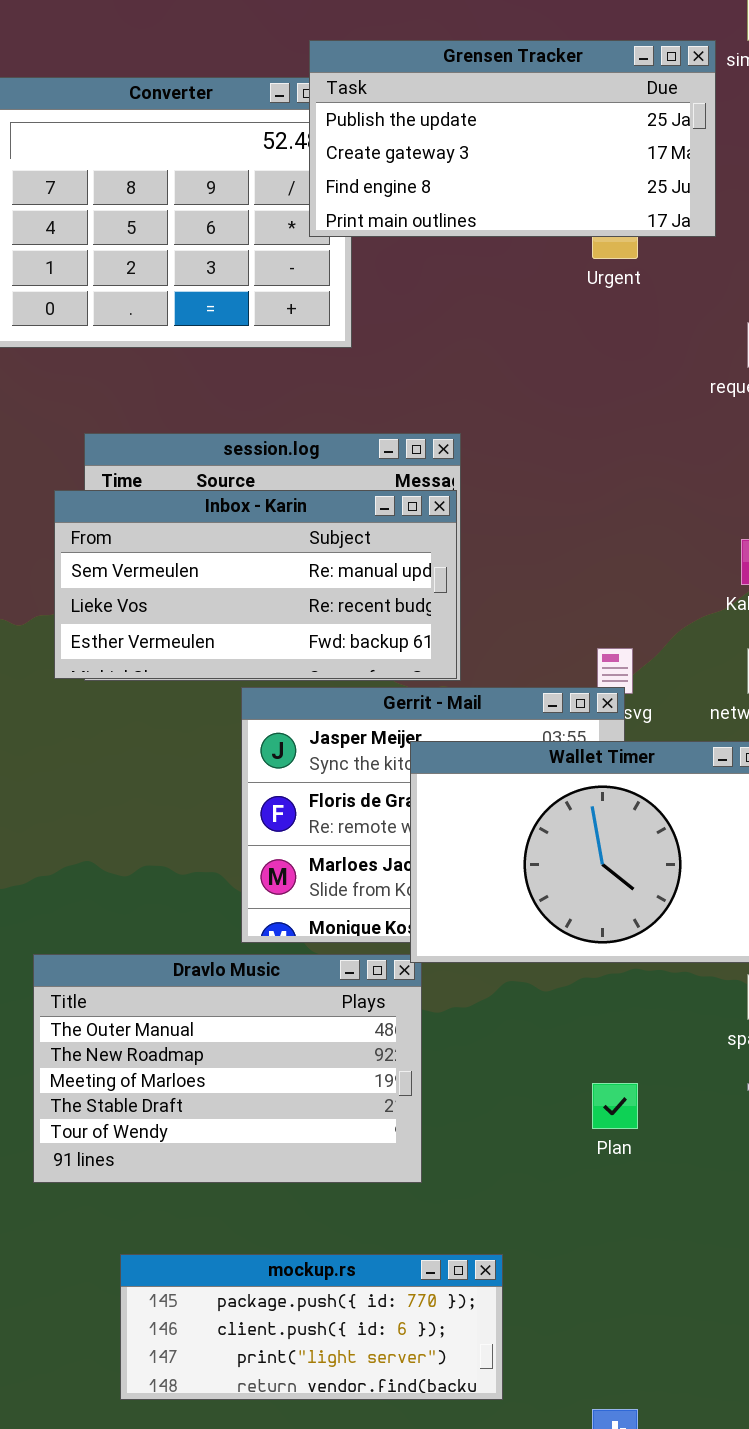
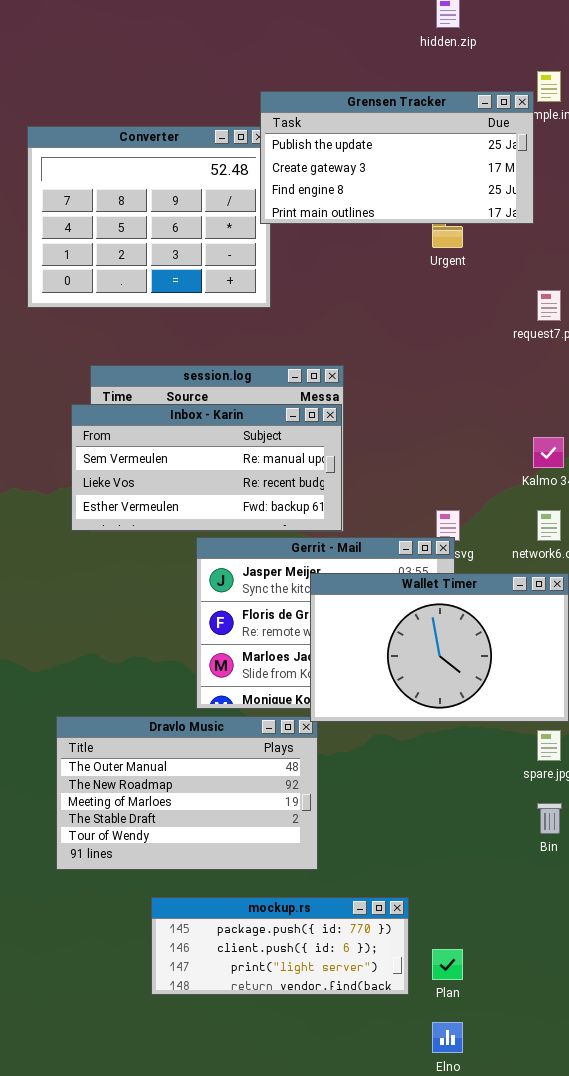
Grensen Tracker: [309,40,716,237] -> [260,91,534,224], moved
Plan: [592,1083,638,1129] -> [432,949,463,980], moved
mockup.rs: [120,1254,503,1400] -> [151,897,409,995], moved

